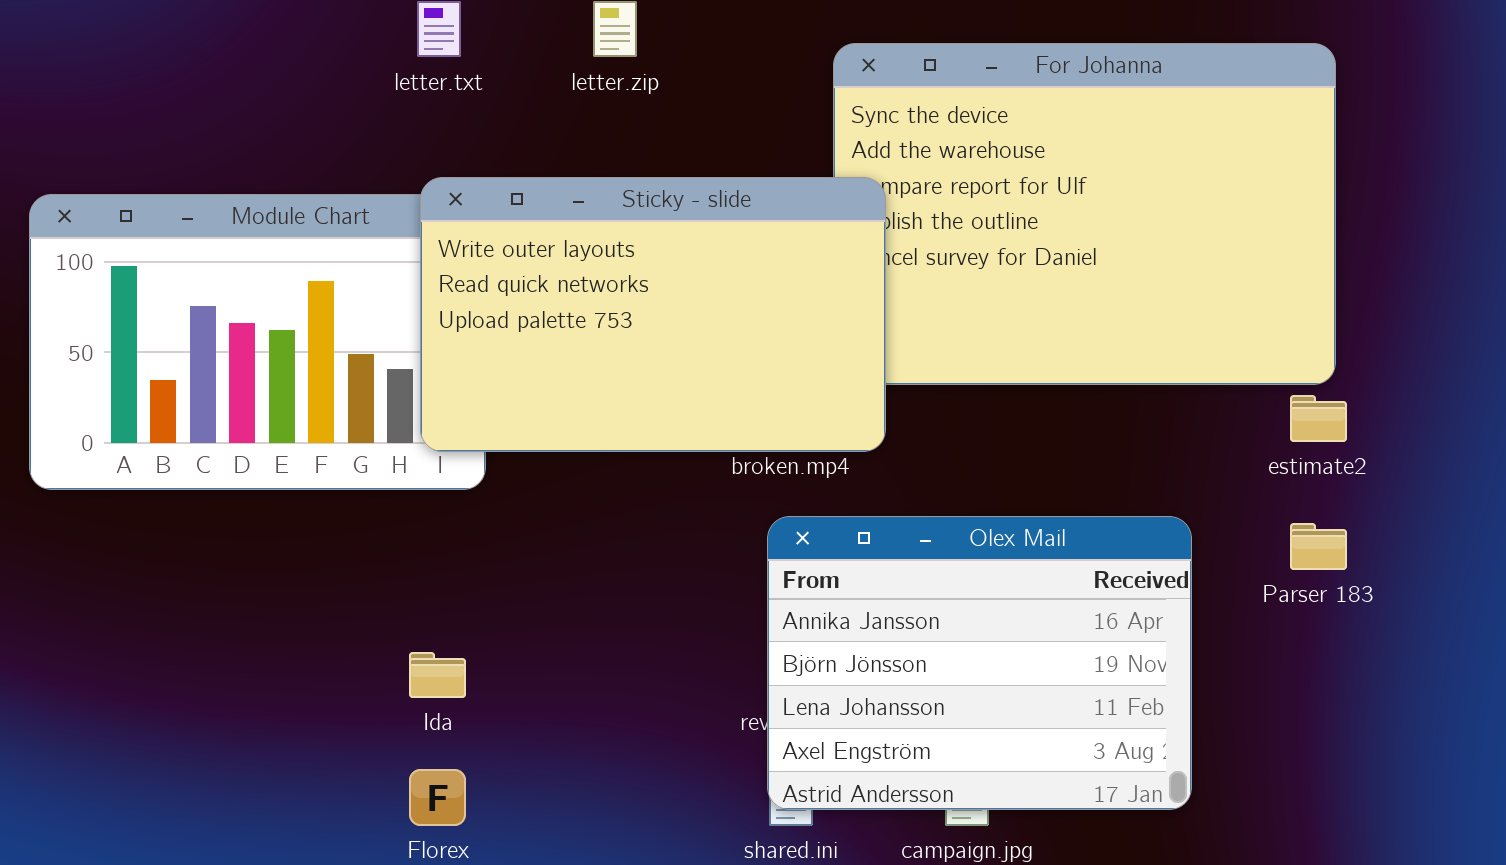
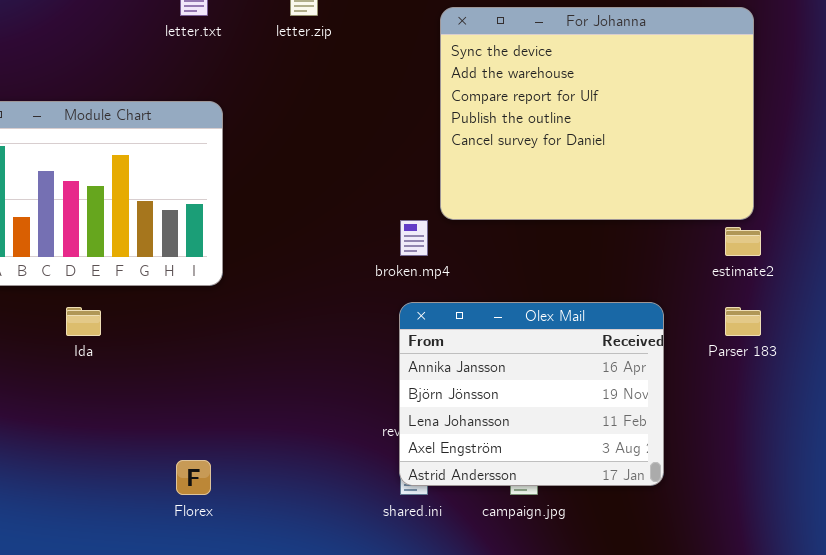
Sticky - slide: [420,177,886,452] -> none, closed
Ida: [409,652,466,698] -> [66,307,101,336], moved

